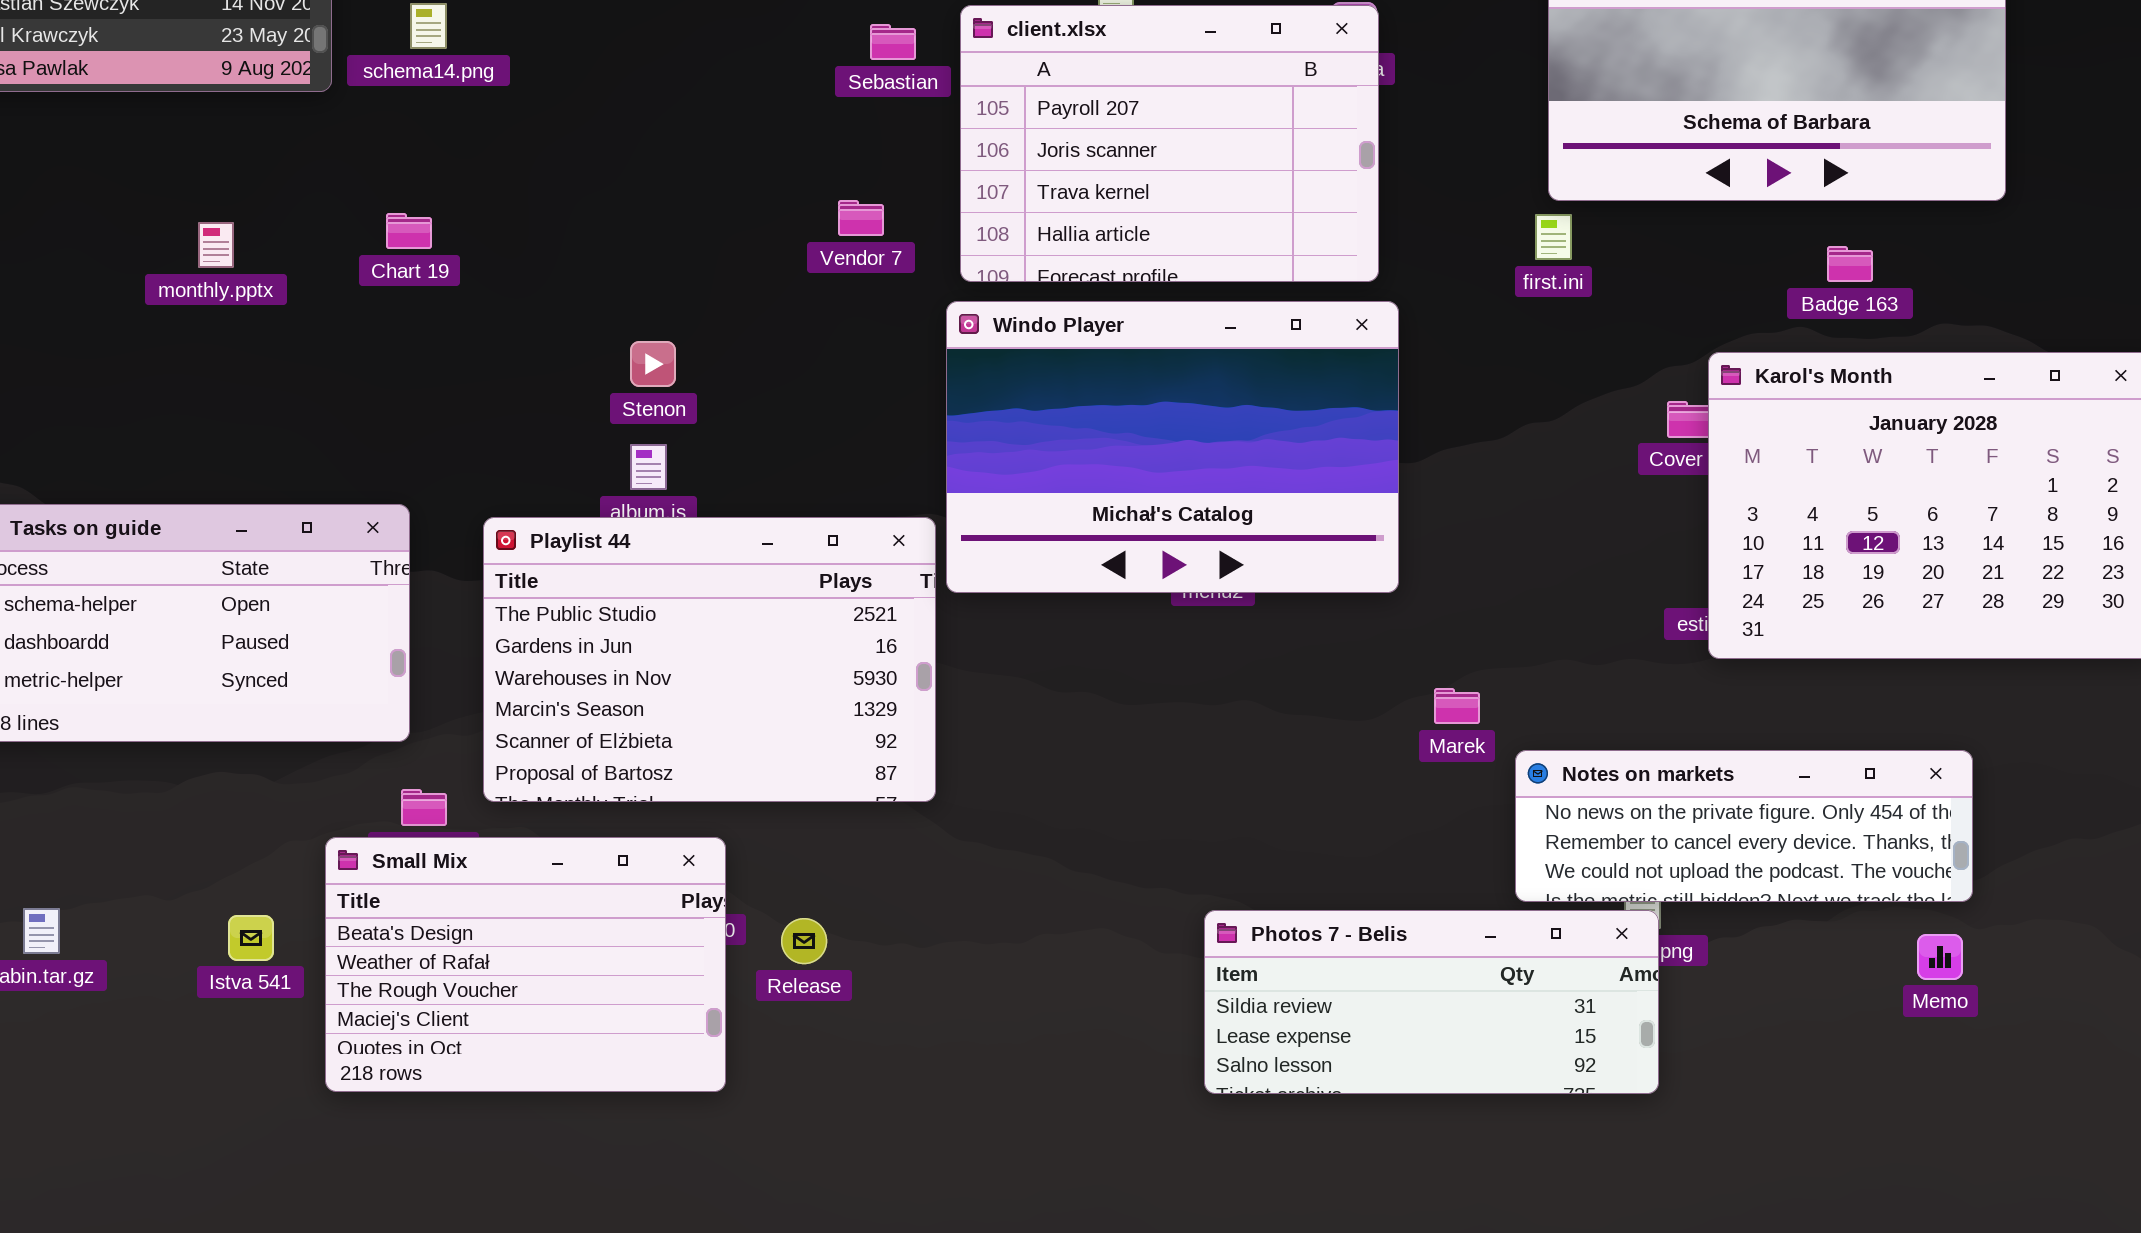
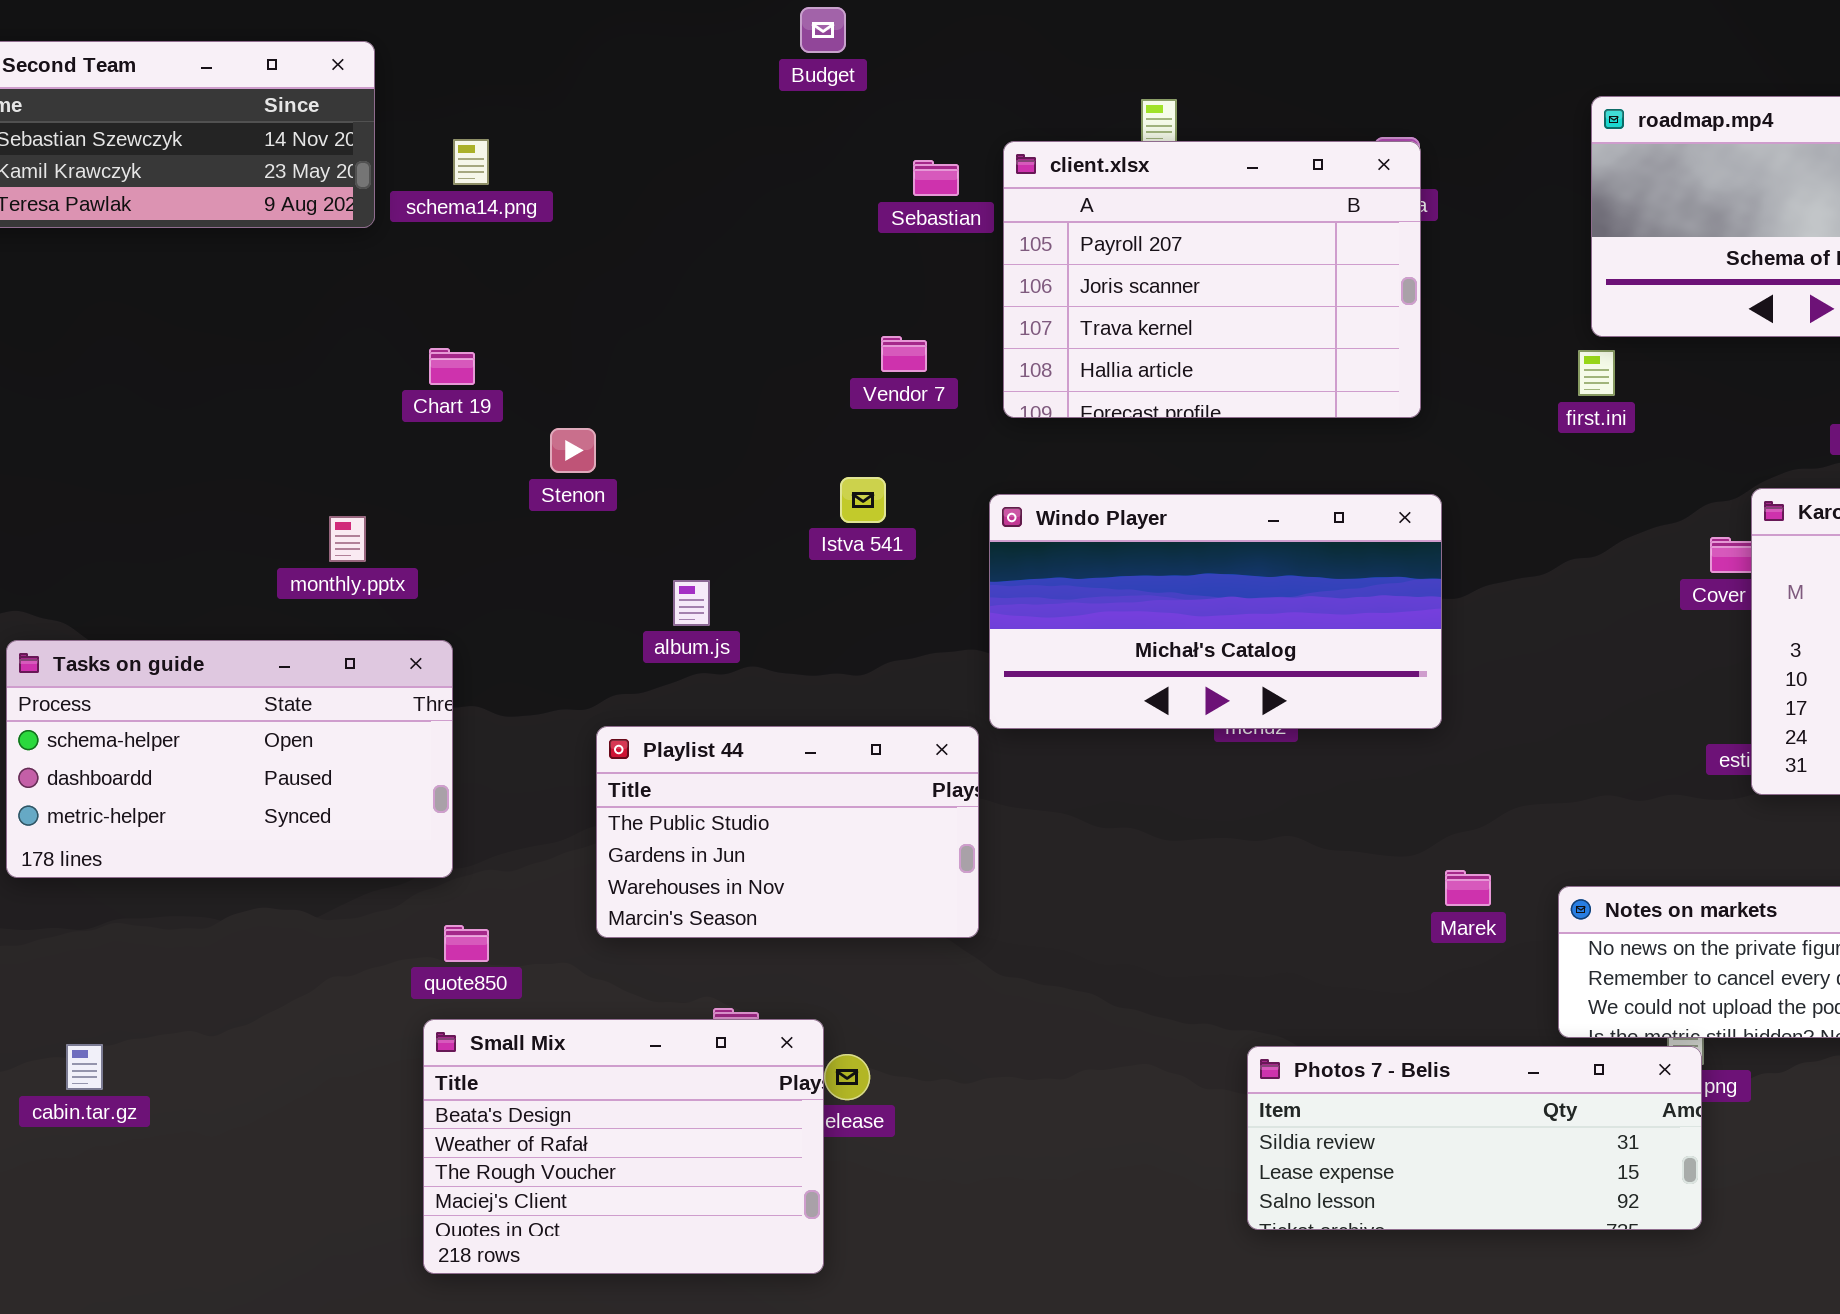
monthly.pptx: [198,222,234,268] -> [329,516,366,562], moved
Windo Player: [946,301,1399,593] -> [989,494,1442,729], resized
Stenon: [630,341,676,387] -> [550,428,596,473], moved
Playlist 44: [483,517,936,802] -> [596,726,979,938], resized
Marek: [1434,688,1480,724] -> [1445,870,1491,906], moved
Small Mix: [325,837,726,1092] -> [423,1019,824,1274], moved
Istva 541: [228,915,274,961] -> [840,477,886,523], moved

